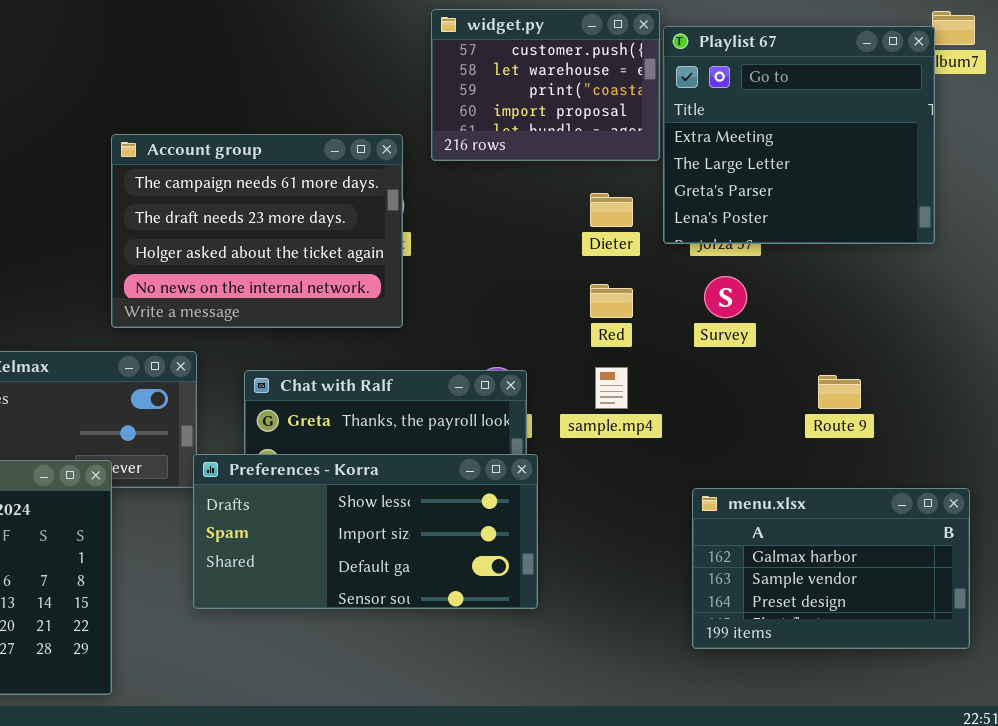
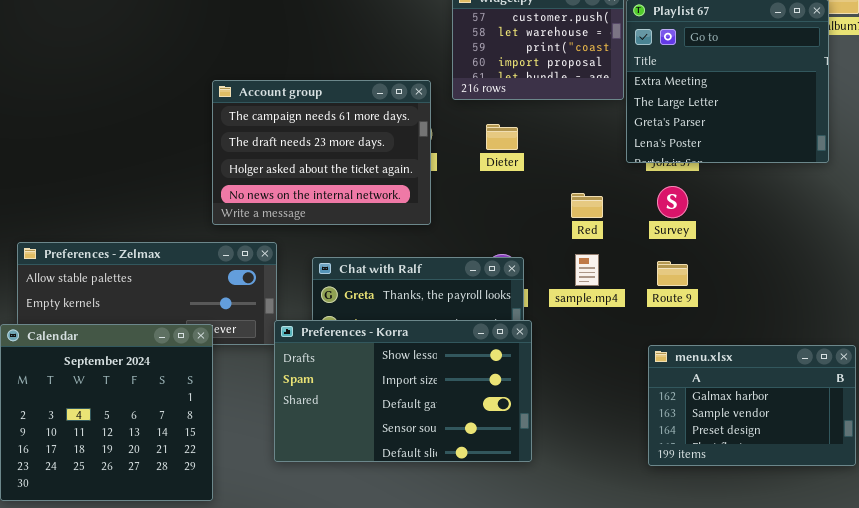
Dieter: [590,193,633,227] -> [486,124,518,150], moved
Route 9: [818,375,861,409] -> [657,261,688,286], moved
Preferences - Korra: [193,454,538,609] -> [274,320,532,462], resized

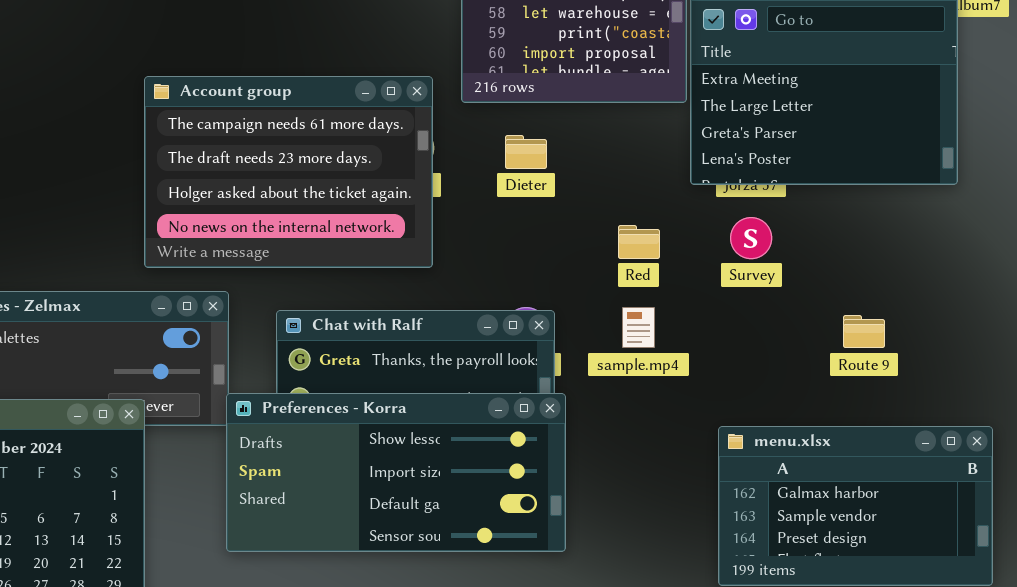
Route 9: [657,261,688,286] -> [843,315,885,348], moved
Preferences - Korra: [274,320,532,462] -> [226,393,566,552], resized

